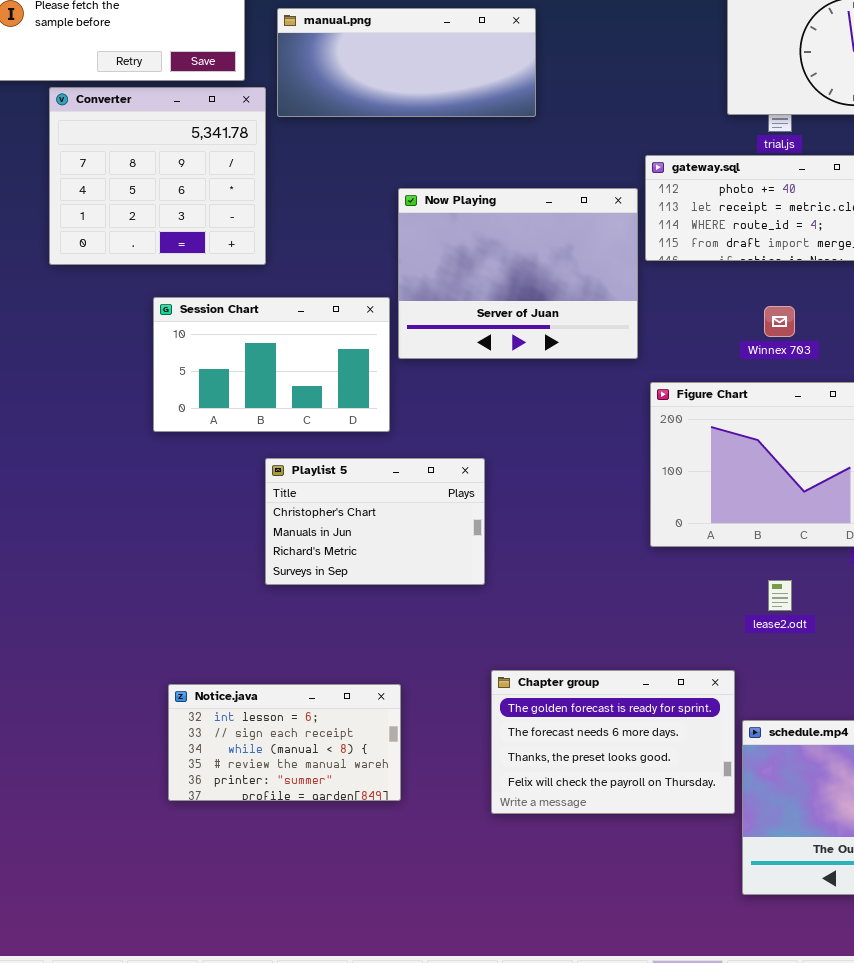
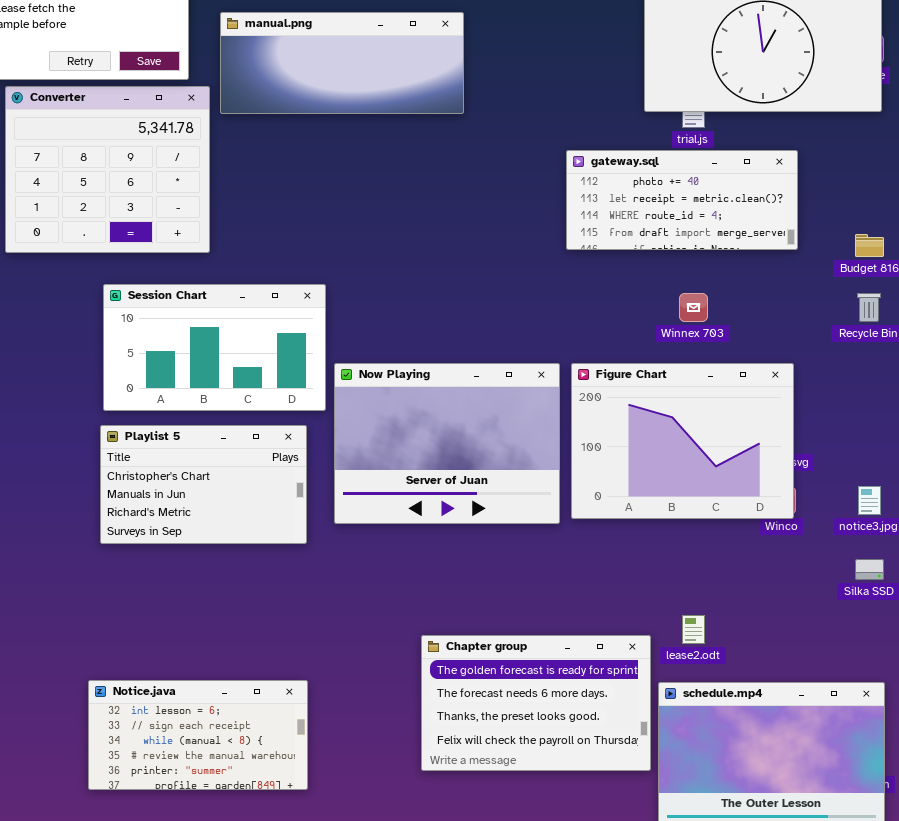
Now Playing: [398,188,638,359] -> [334,363,560,524], moved
Playlist 5: [265,458,485,585] -> [100,425,307,544], moved
lease2.odt: [768,580,792,611] -> [682,615,705,644], moved
Notice.java: [168,684,401,801] -> [88,680,308,790], moved

